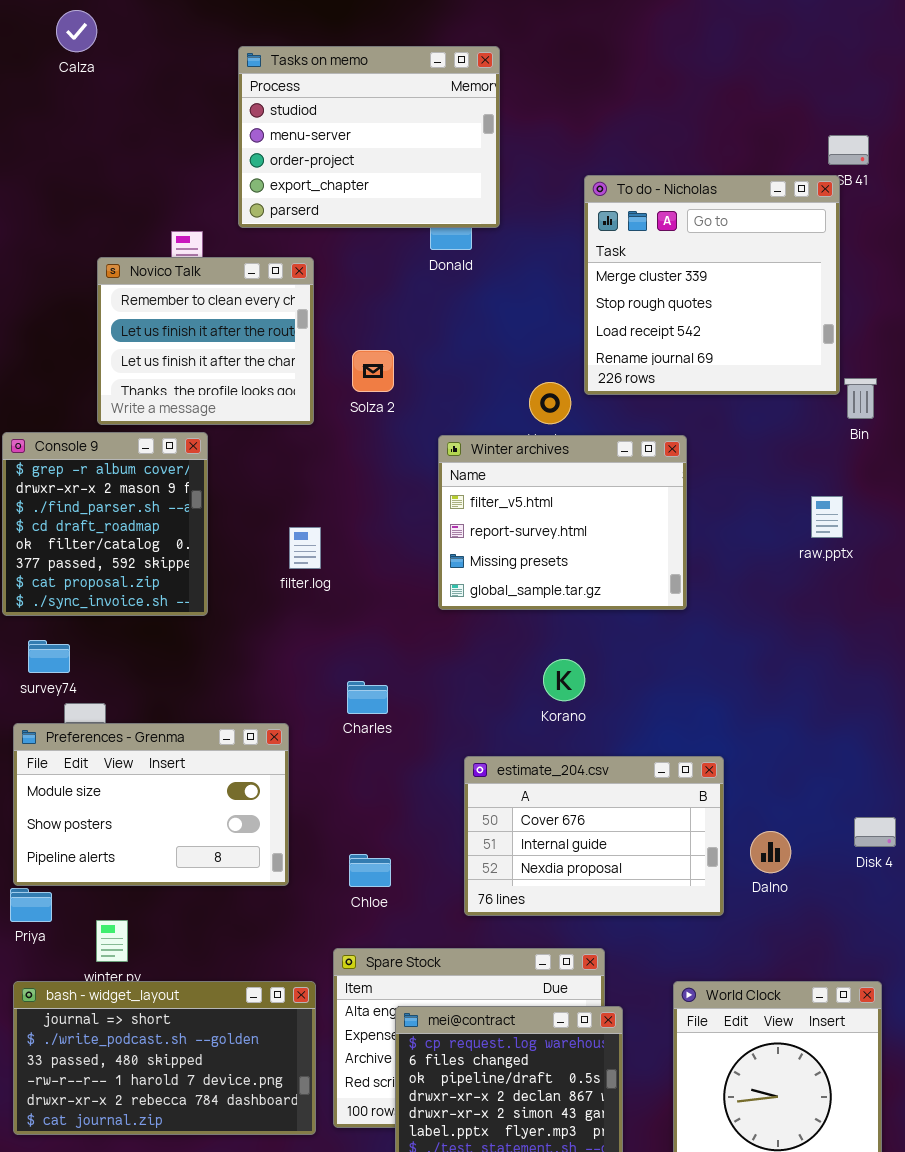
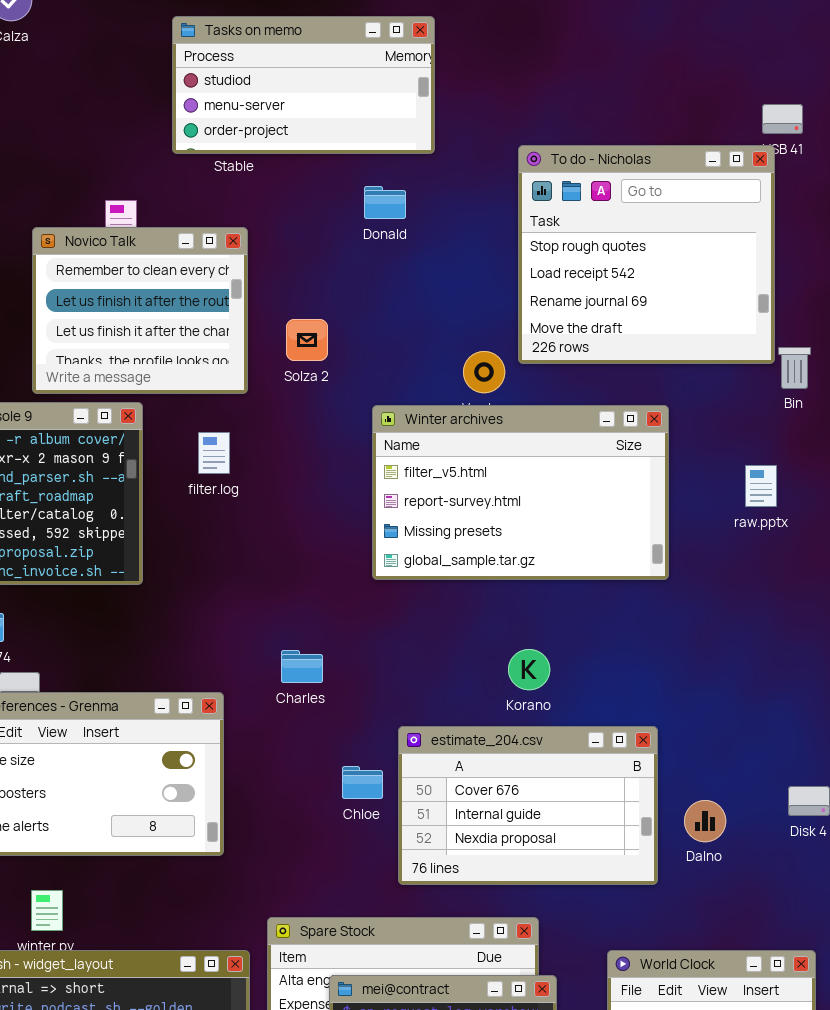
Tasks on memo: [238,46,500,228] -> [172,16,435,154], resized
To do - Nicholas: [584,175,840,395] -> [518,145,775,364], scrolled down 1 row
Winter archives: [438,435,687,610] -> [372,405,669,580], resized
filter.log: [289,527,321,569] -> [198,432,230,474], moved
Korano: [543,659,585,701] -> [508,649,550,690], moved
Chloe: [349,854,391,887] -> [342,766,383,799], moved

